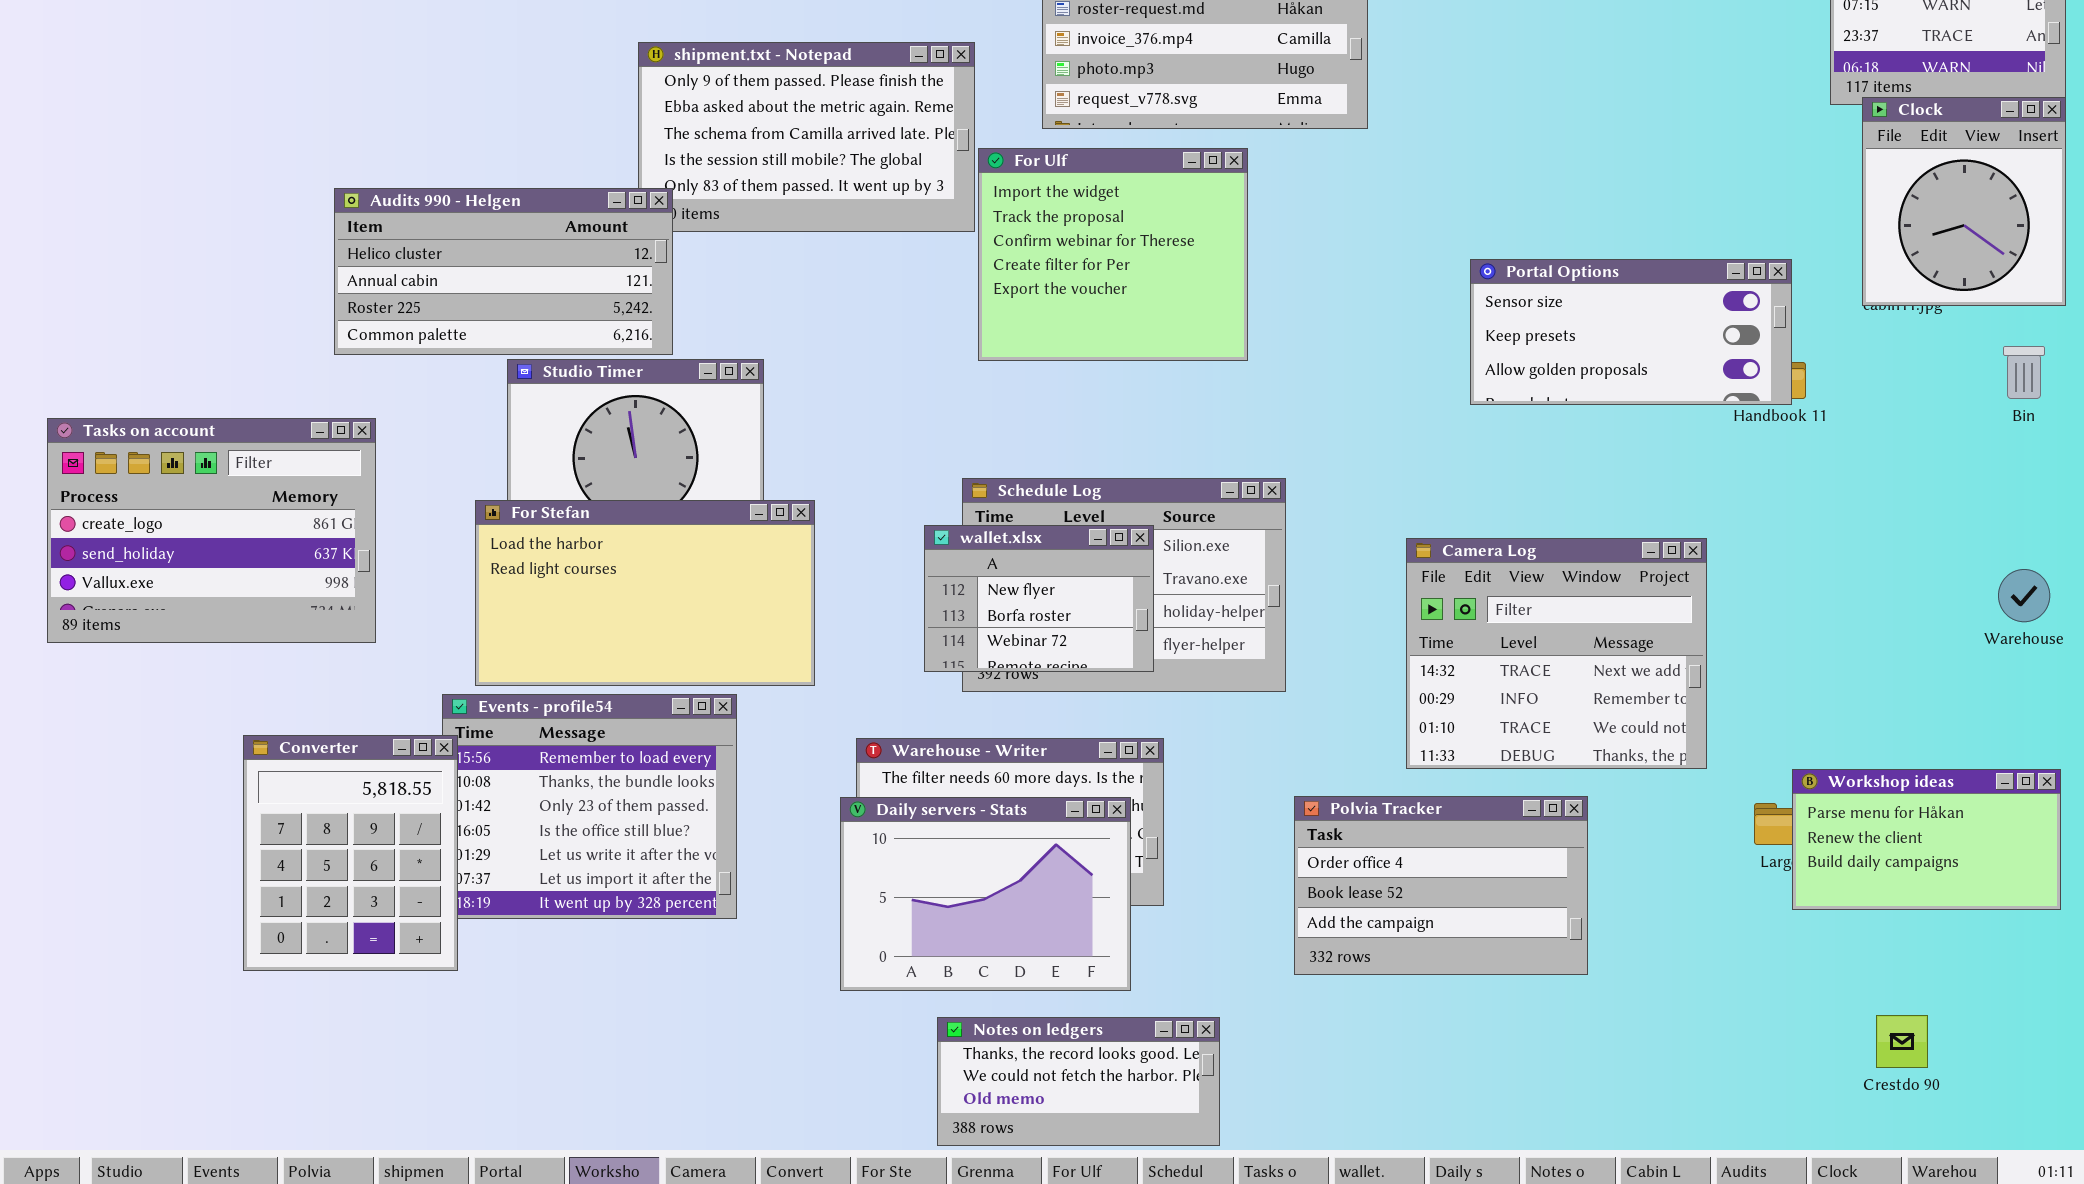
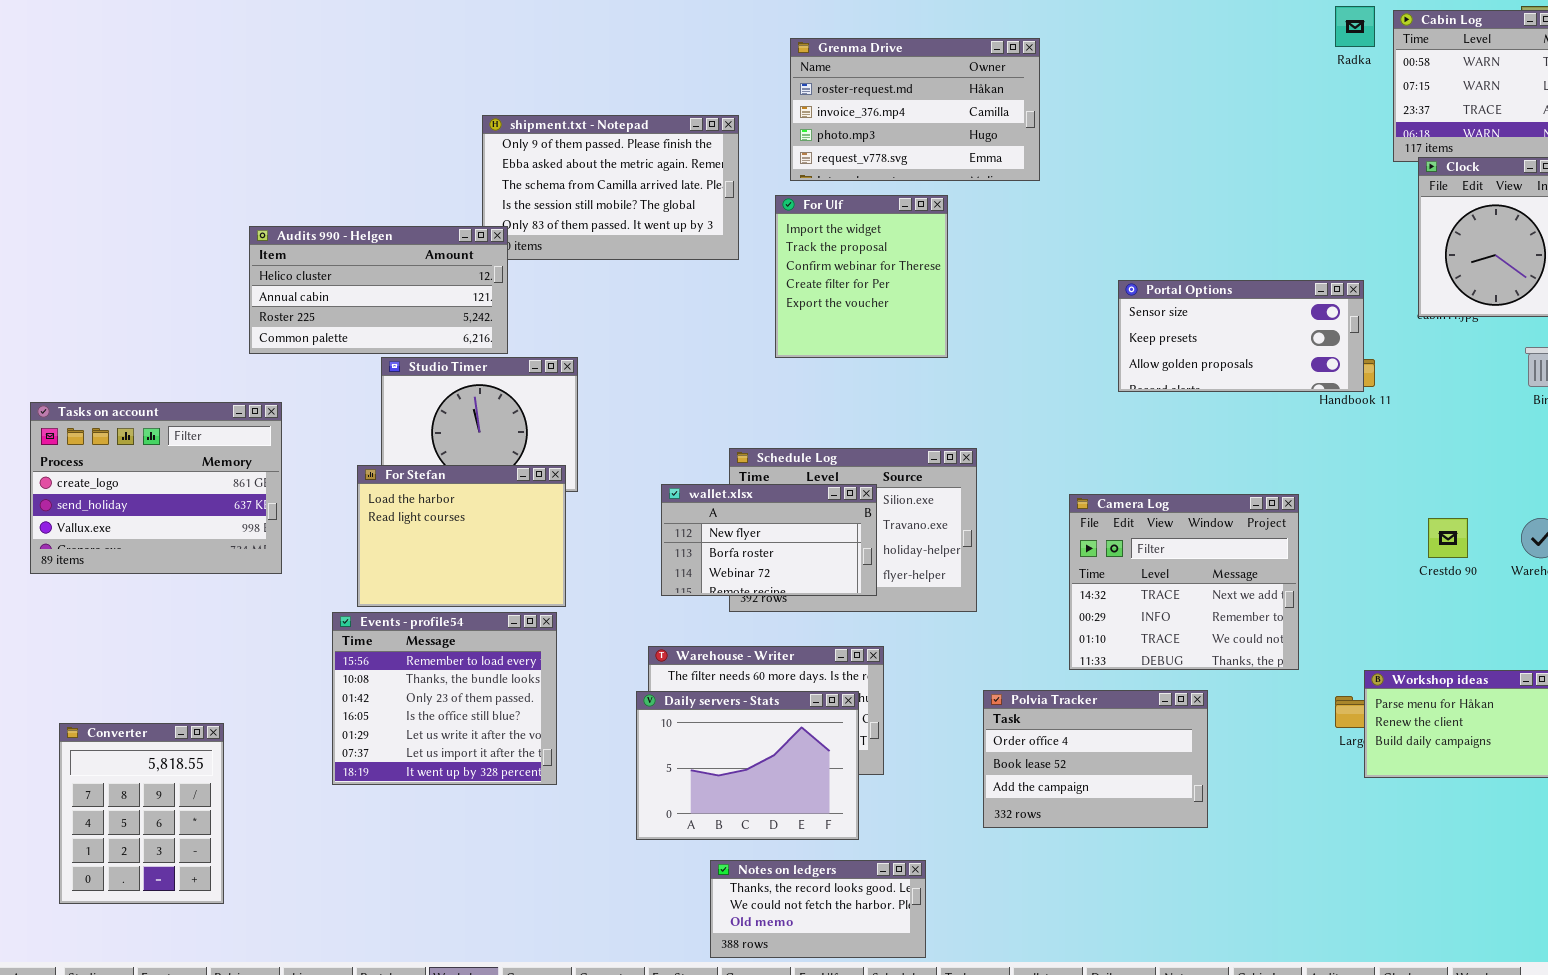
For Ulf: [978,148,1248,361] -> [775,195,948,358], resized
For Stefan: [475,500,815,686] -> [357,465,566,607], resized
wallet.xlsx: [924,525,1154,672] -> [661,484,877,596], resized
Converter: [243,735,458,971] -> [59,723,224,904], moved
Crestdo 90: [1876,1015,1928,1068] -> [1428,518,1468,558], moved

